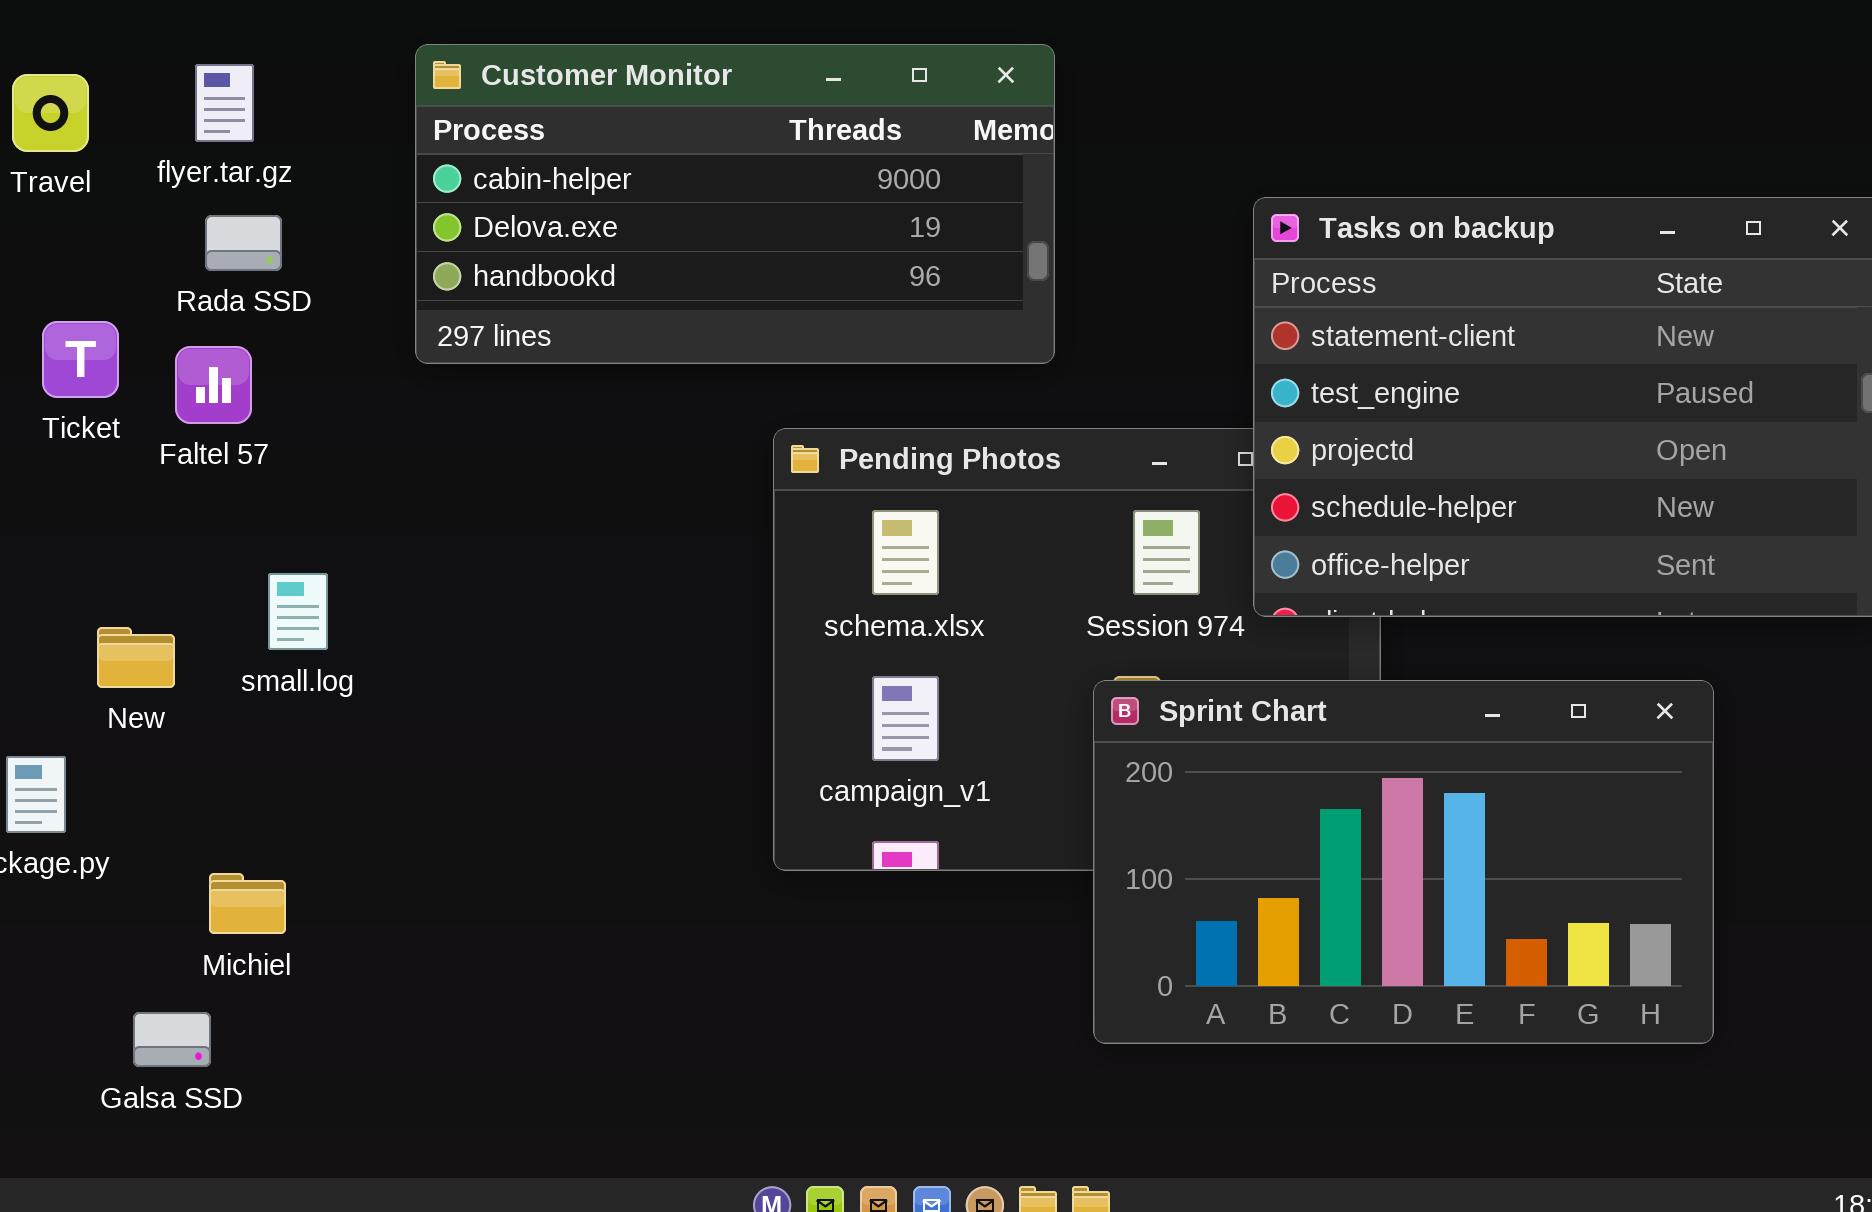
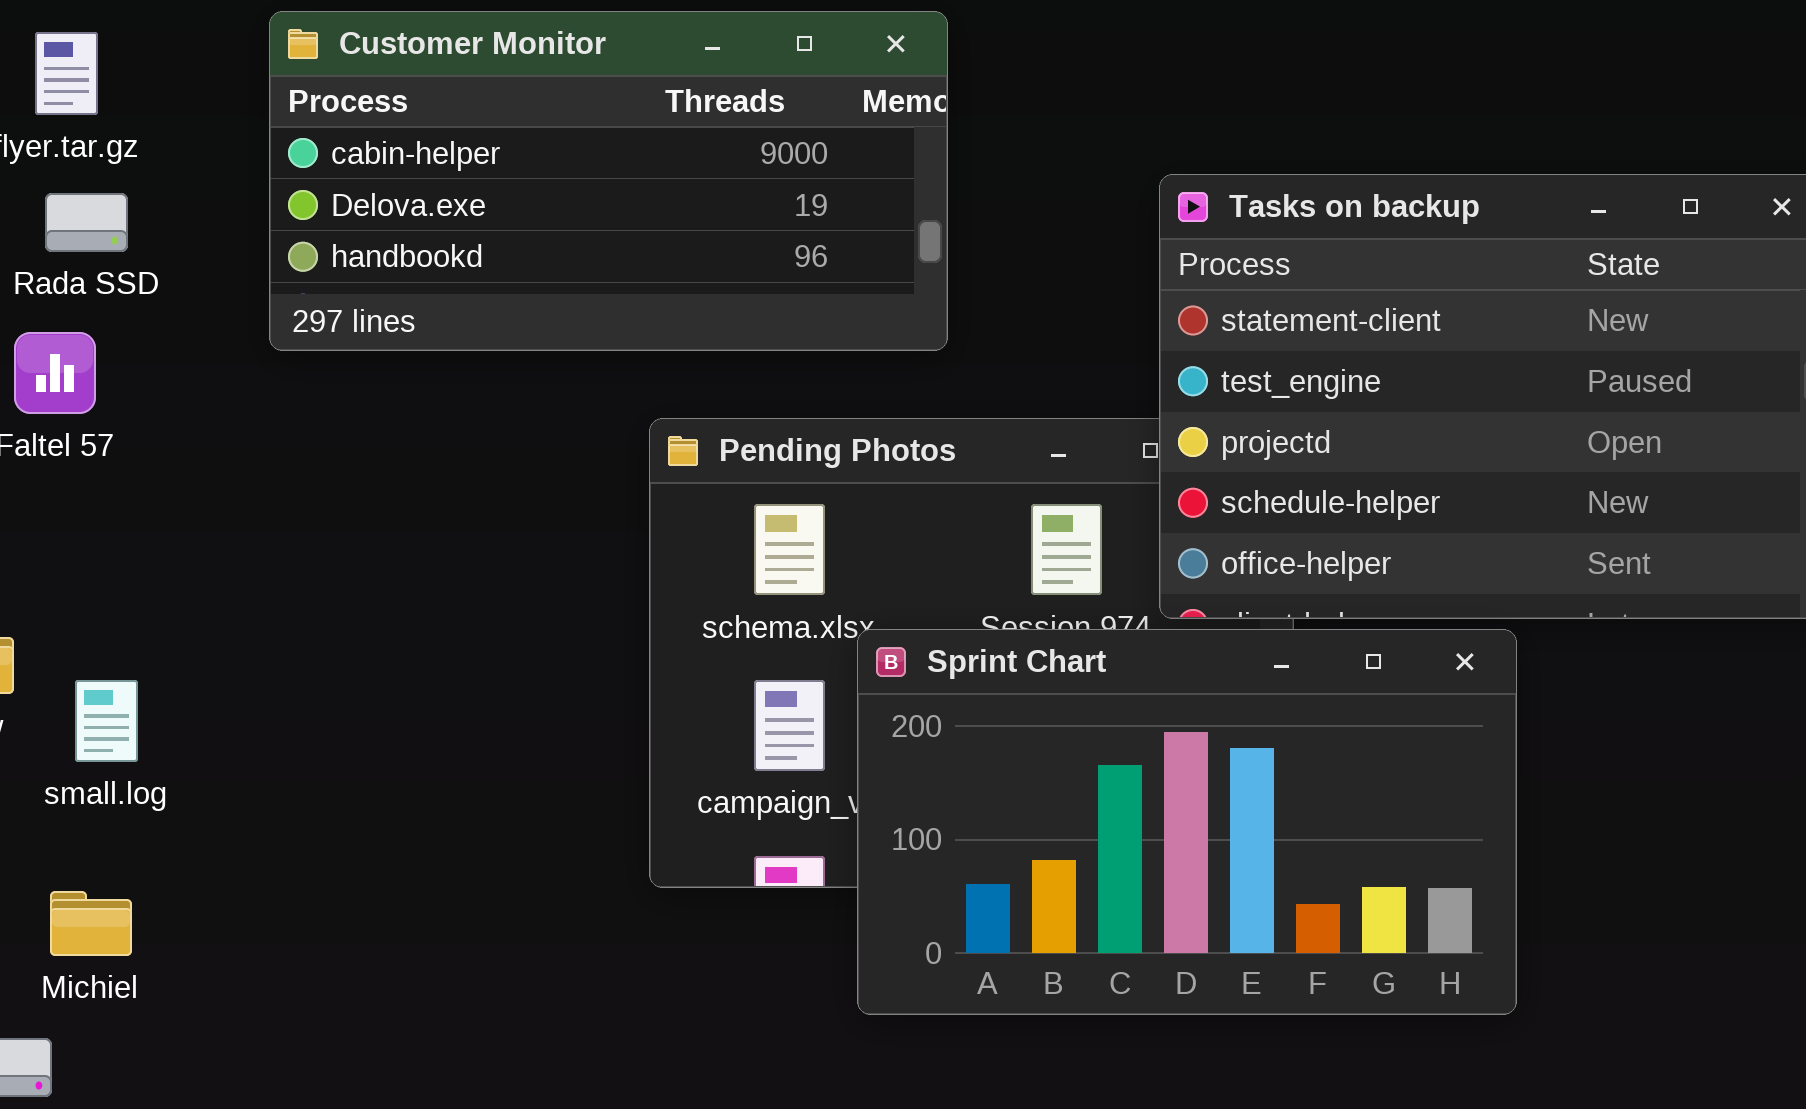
small.log: [268,573,328,650] -> [75,680,138,762], moved
Sprint Chart: [1093,680,1714,1044] -> [857,629,1517,1015], moved

